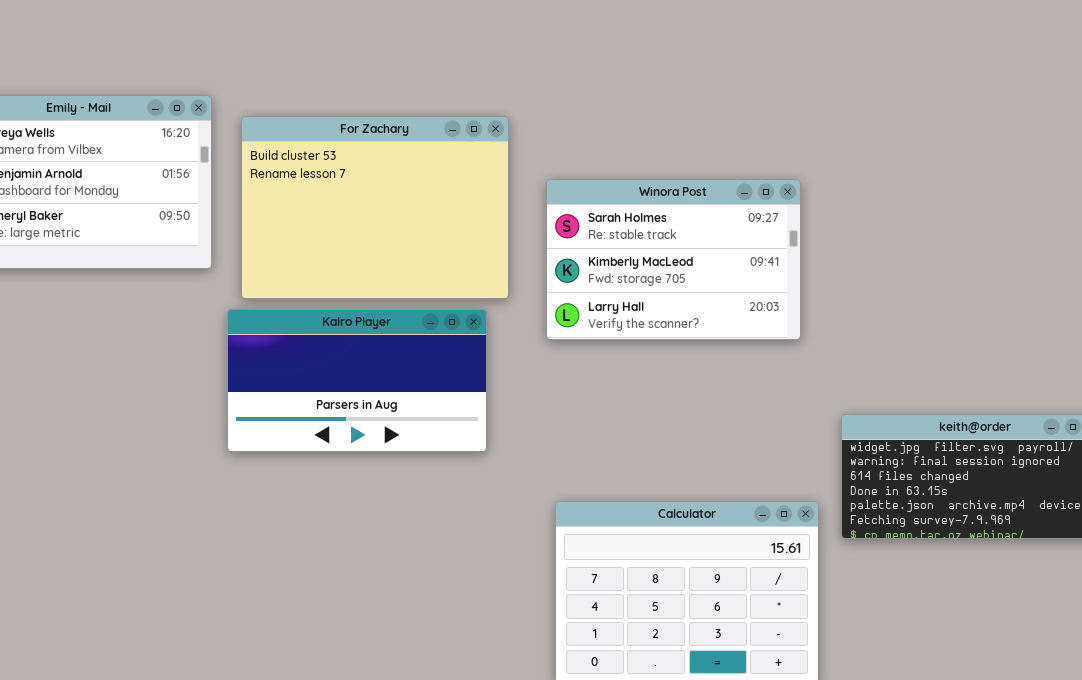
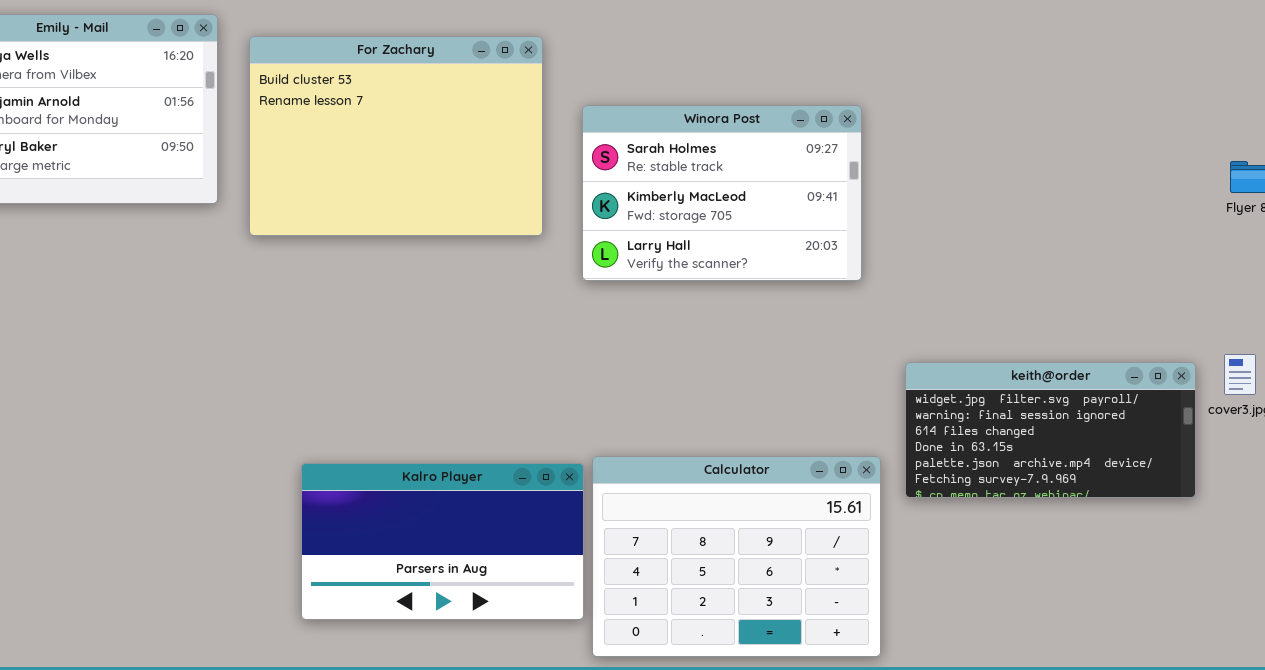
Kalro Player: [227,309,487,452] -> [301,463,584,620], moved

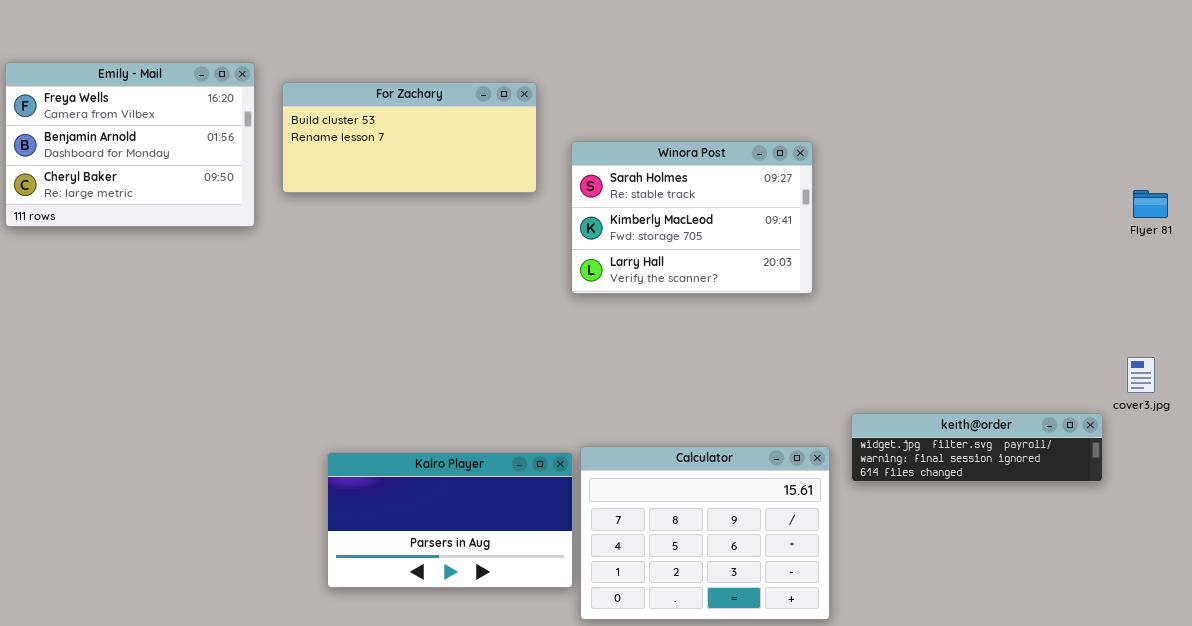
For Zachary: [249,36,543,236] -> [282,82,537,193], resized
keith@order: [905,362,1196,498] -> [851,413,1103,482], resized

